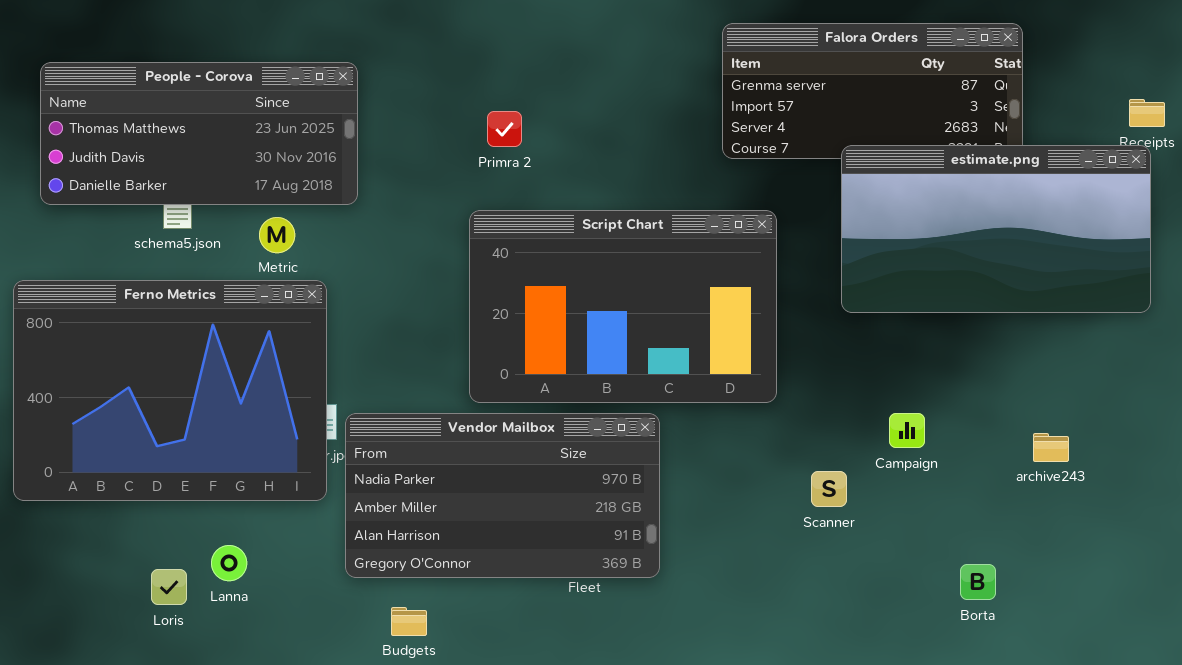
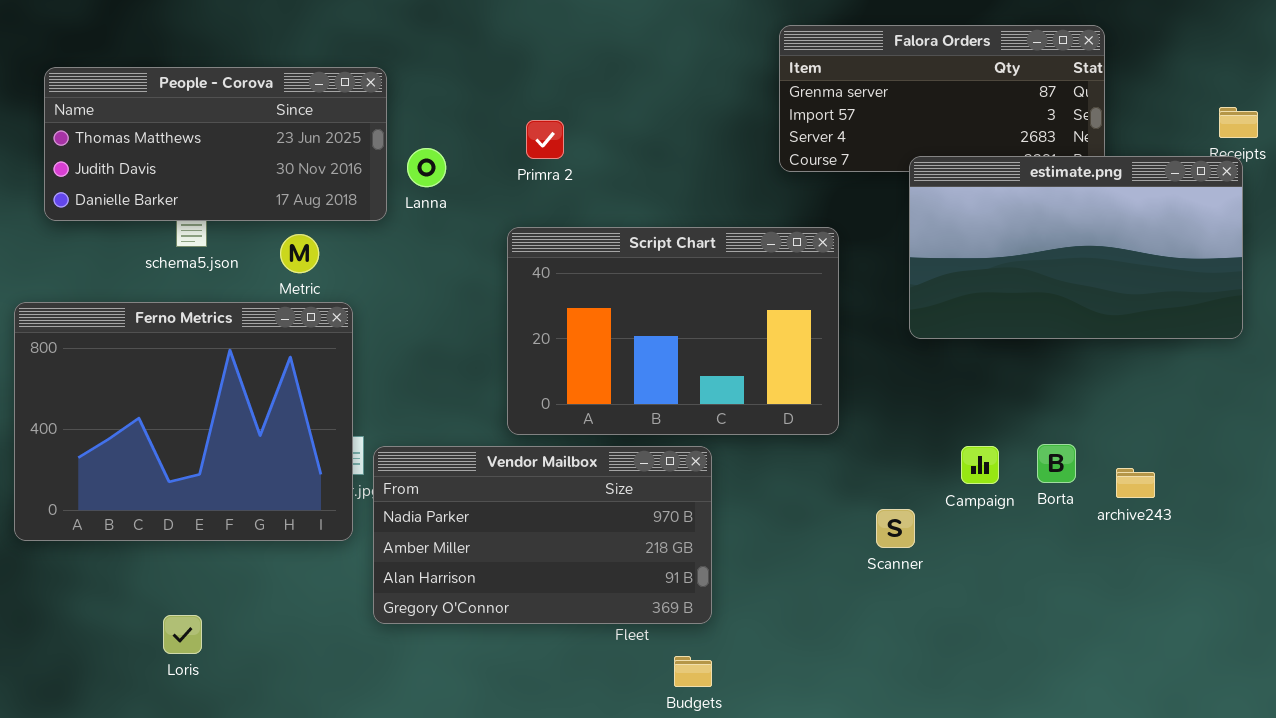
Lanna: [211,545,247,581] -> [407,148,446,187], moved
Borta: [960,564,996,600] -> [1037,444,1076,483], moved
Budgets: [391,607,427,636] -> [674,656,712,687], moved

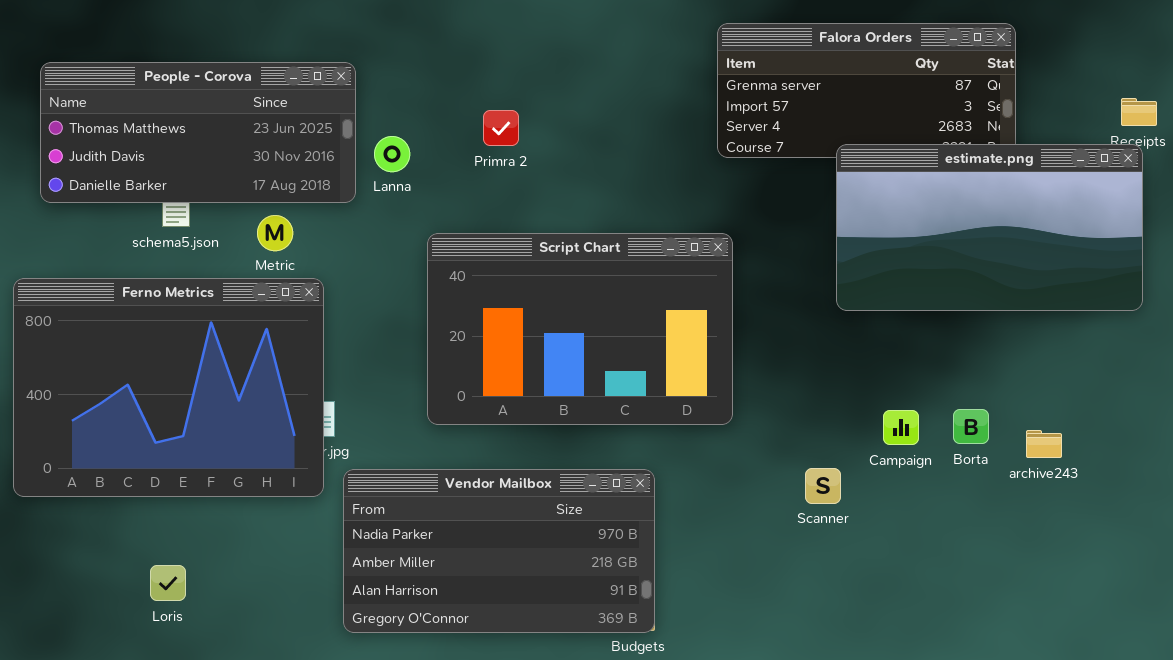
Script Chart: [507,227,839,435] -> [427,233,733,425], moved
Vendor Mailbox: [373,446,712,624] -> [343,469,655,633], moved

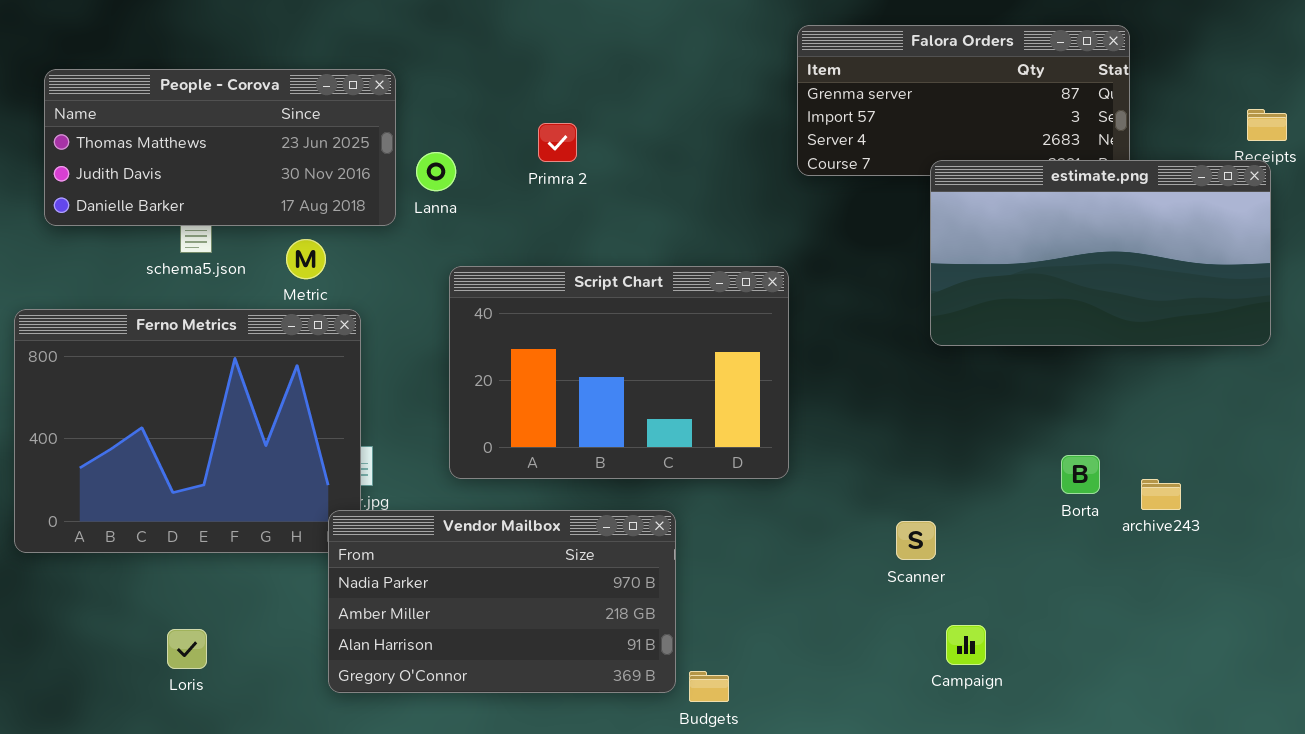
Script Chart: [427,233,733,425] -> [449,266,789,479], moved
Campaign: [883,410,919,445] -> [946,625,986,665], moved
Vendor Mailbox: [343,469,655,633] -> [328,510,676,693], moved

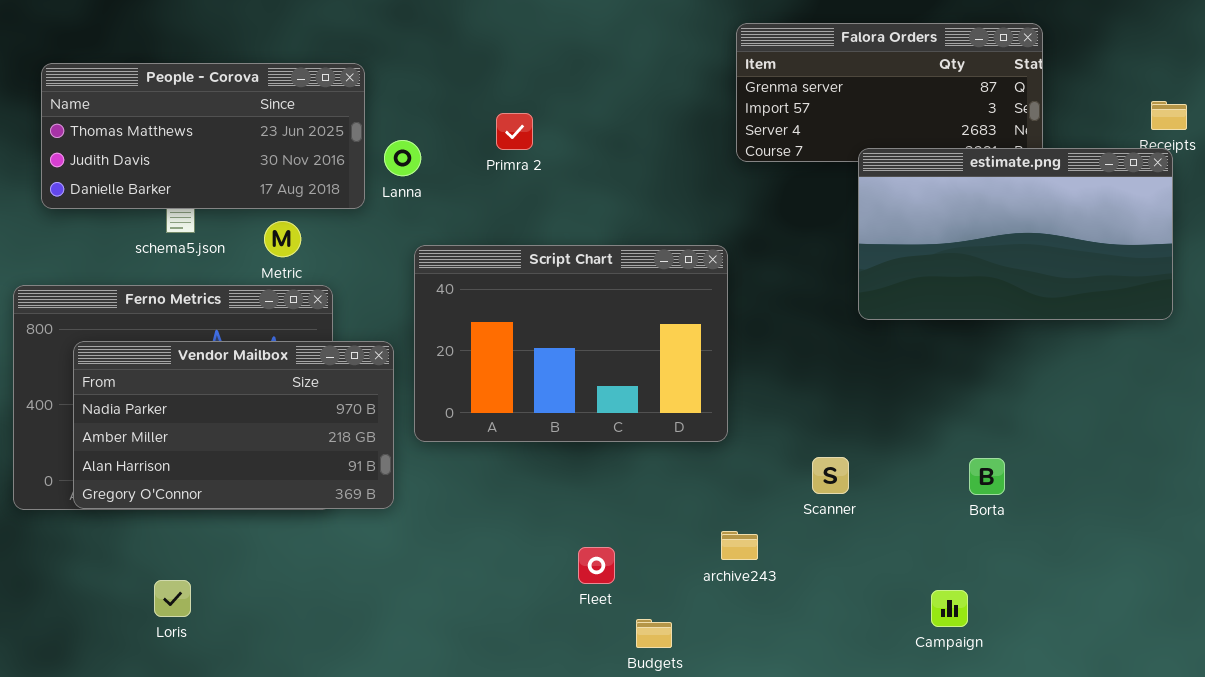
Borta: [1061,455,1100,494] -> [969,458,1005,495], moved
archive243: [1141,479,1181,510] -> [721,531,758,560], moved
Vendor Mailbox: [328,510,676,693] -> [73,341,394,509], moved
Scanner: [896,521,936,560] -> [812,457,849,494], moved
Campaign: [946,625,986,665] -> [931,590,968,627], moved

